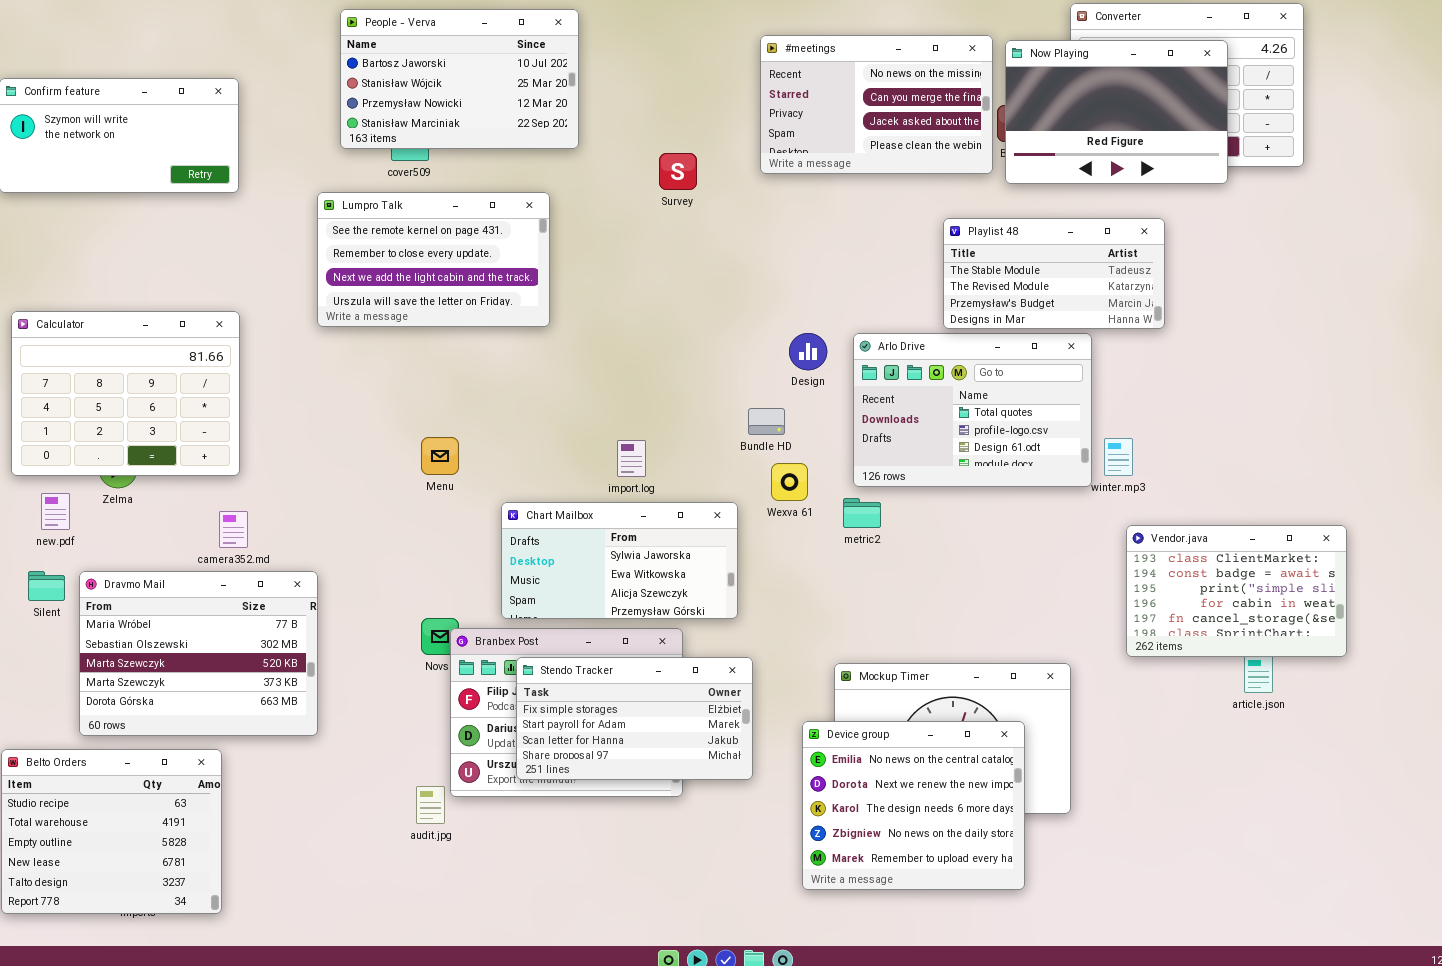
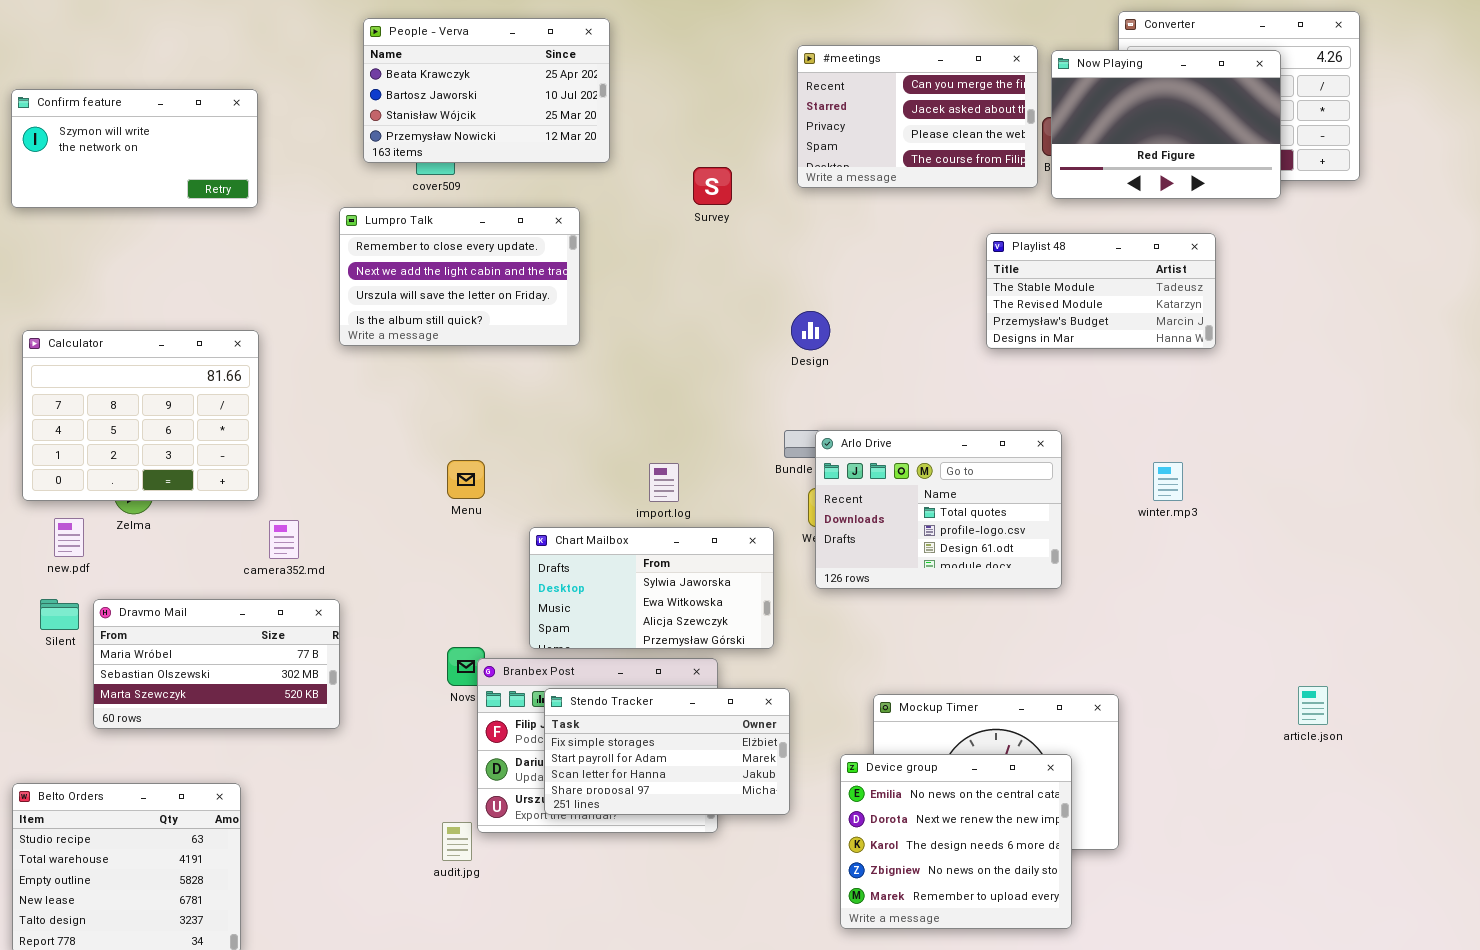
People - Verva: [340,9,579,149] -> [363,18,610,163], scrolled up 1 row
#meetings: [760,35,993,174] -> [797,45,1038,188], scrolled down 1 row
Lumpro Talk: [317,192,550,327] -> [339,207,580,346], scrolled down 1 row
Design: [789,333,827,370] -> [791,311,830,350], moved
Arlo Drive: [853,333,1092,487] -> [815,430,1062,589], moved
camera352.md: [219,511,248,548] -> [269,520,299,559], moved
Vendor.java: [1126,525,1347,657] -> none, closed
Dravmo Mail: [79,571,318,736] -> [93,599,340,729], resized

